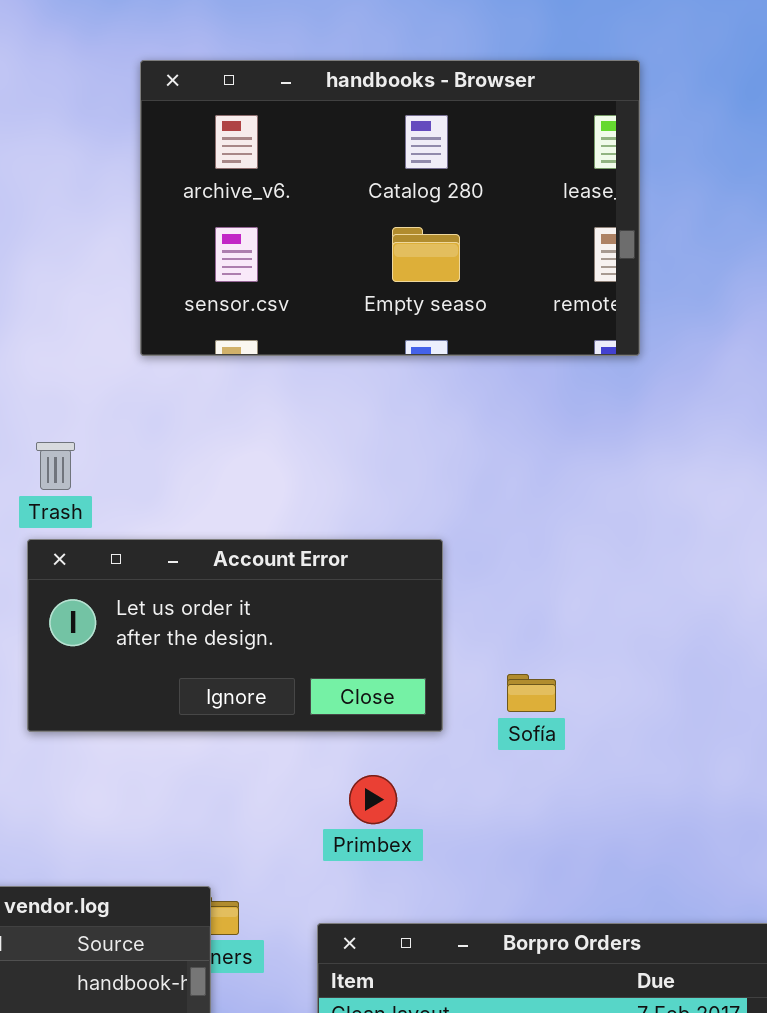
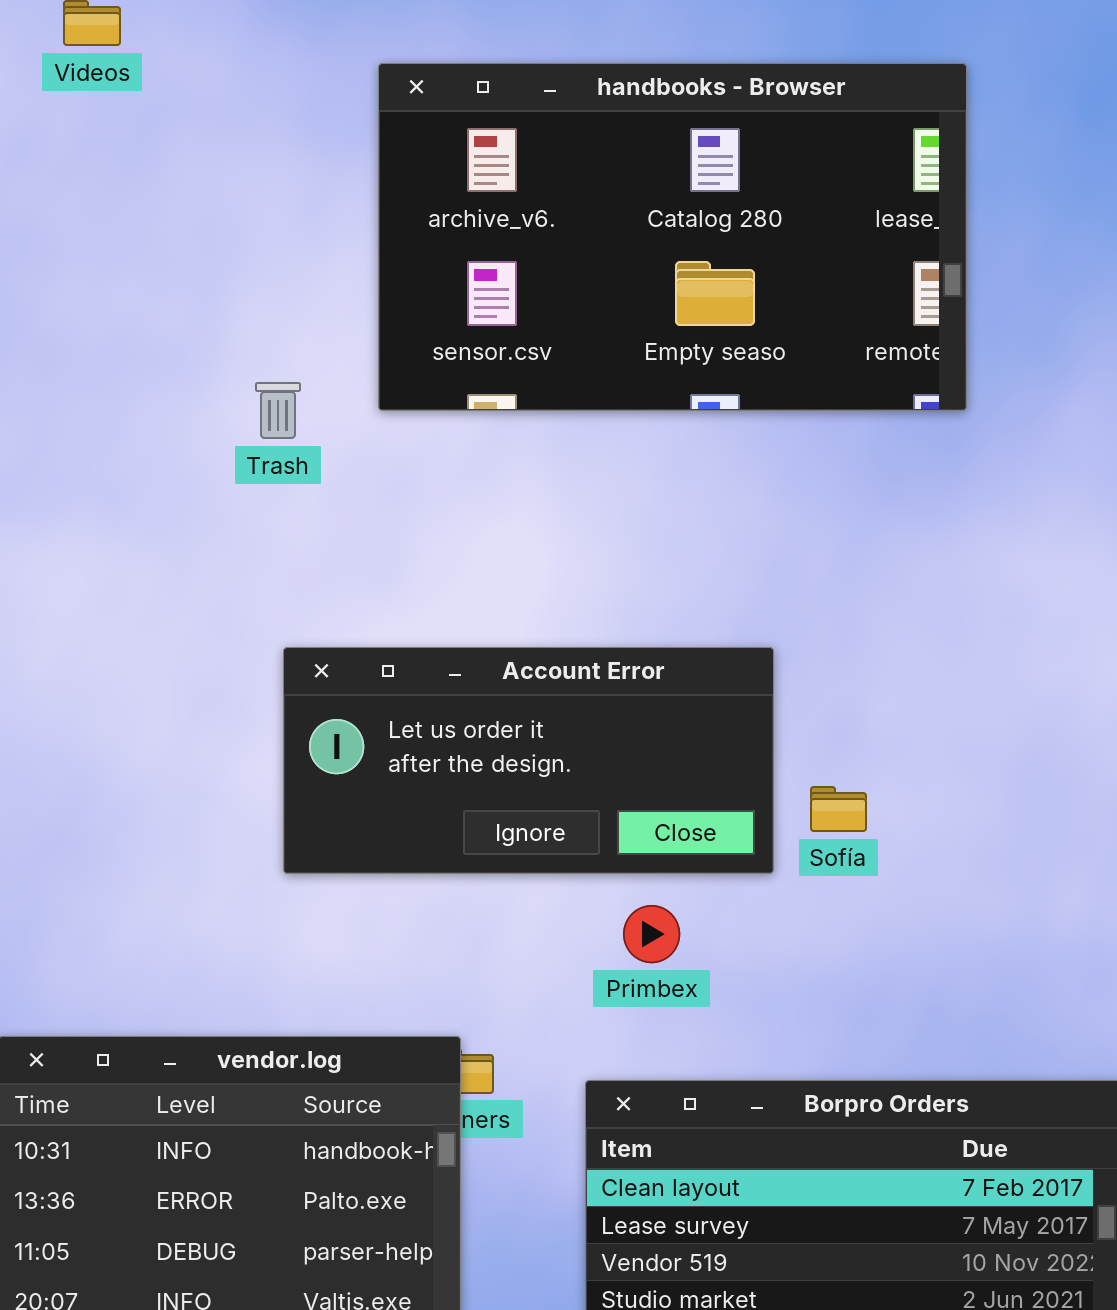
Trash: [36,442,75,490] -> [255,382,301,439], moved
Account Error: [27,539,443,732] -> [283,647,774,874], moved

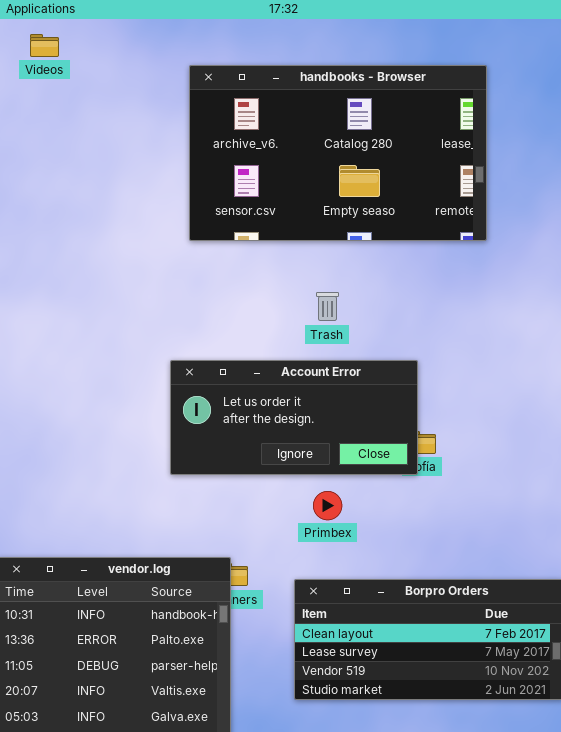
Trash: [255,382,301,439] -> [316,292,339,321], moved
Account Error: [283,647,774,874] -> [170,360,418,475], moved

